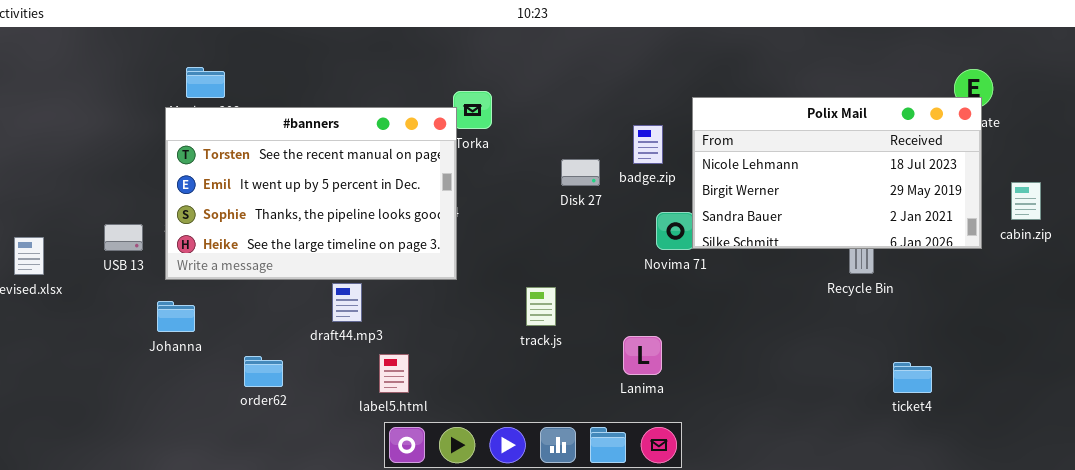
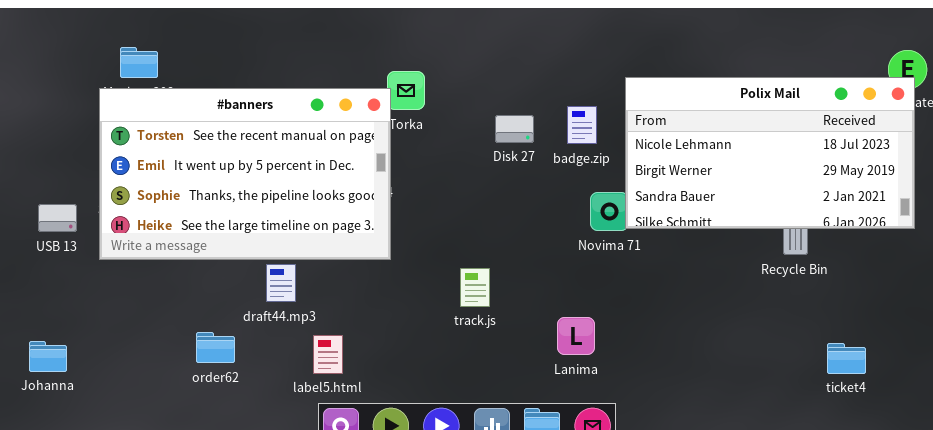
Disk 27: [561,159,600,186] -> [495,115,534,143], moved
Johanna: [157,301,195,332] -> [29,341,67,372], moved
order62: [244,356,283,387] -> [196,332,235,363], moved

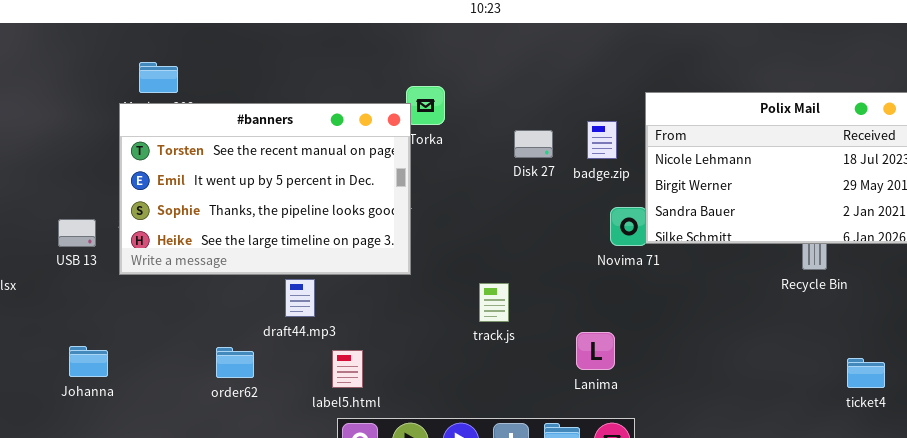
Johanna: [29,341,67,372] -> [69,346,108,377], moved

